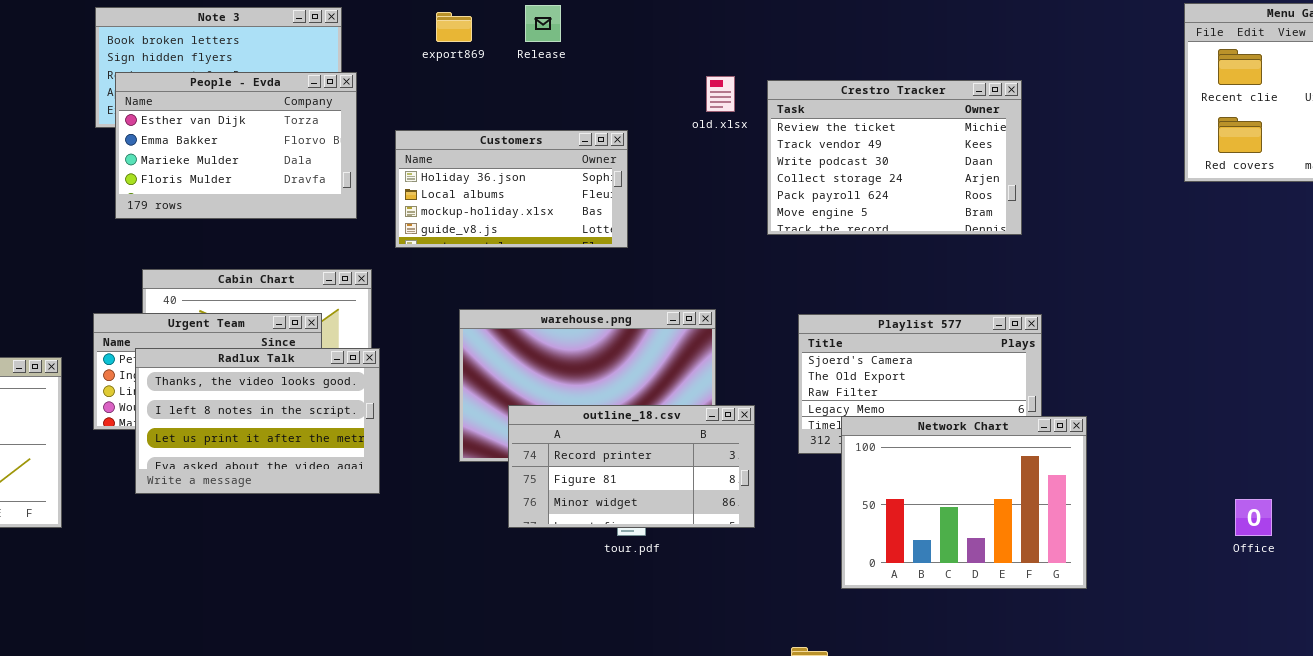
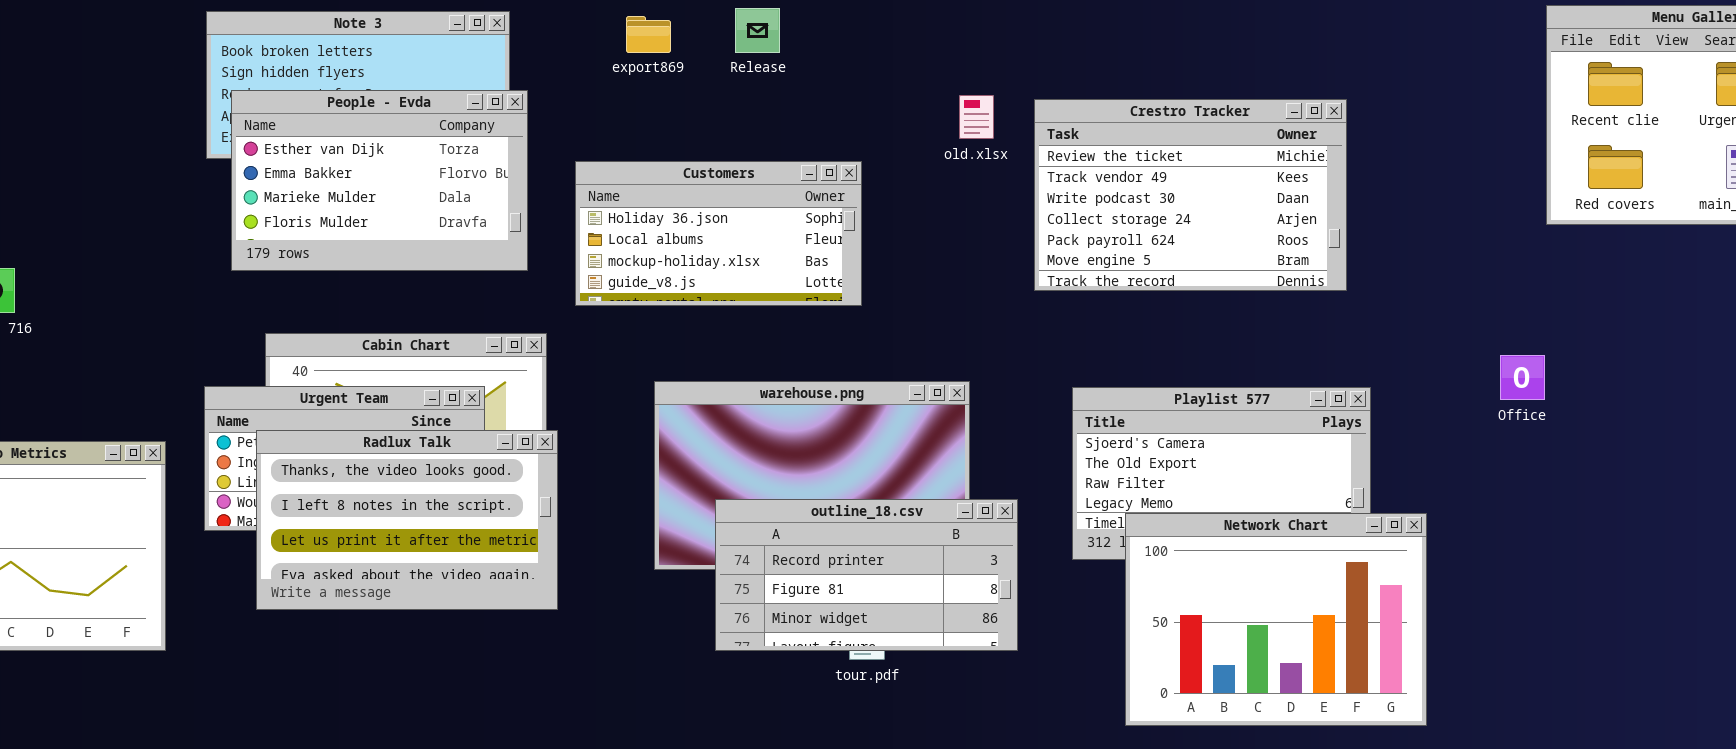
Office: [1235,499,1272,536] -> [1500,355,1545,400], moved

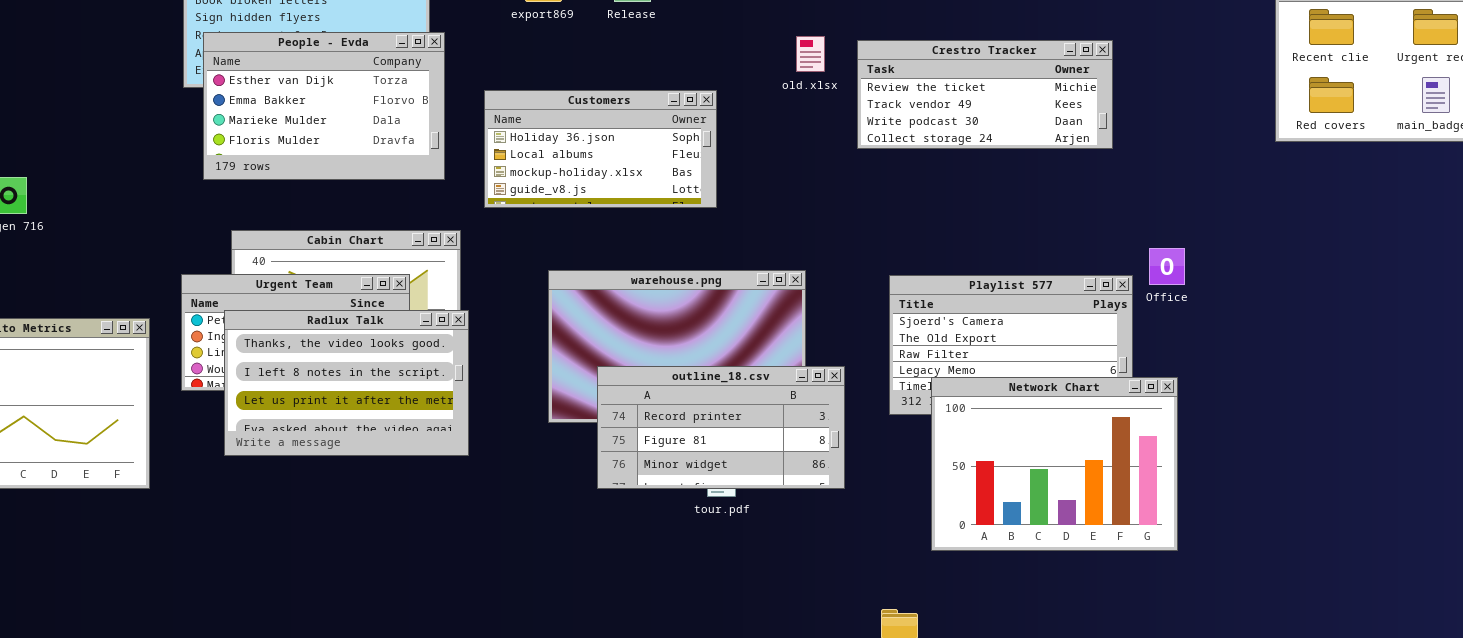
Crestro Tracker: [1034,99,1347,291] -> [857,40,1113,149], resized
Office: [1500,355,1545,400] -> [1149,248,1185,285], moved

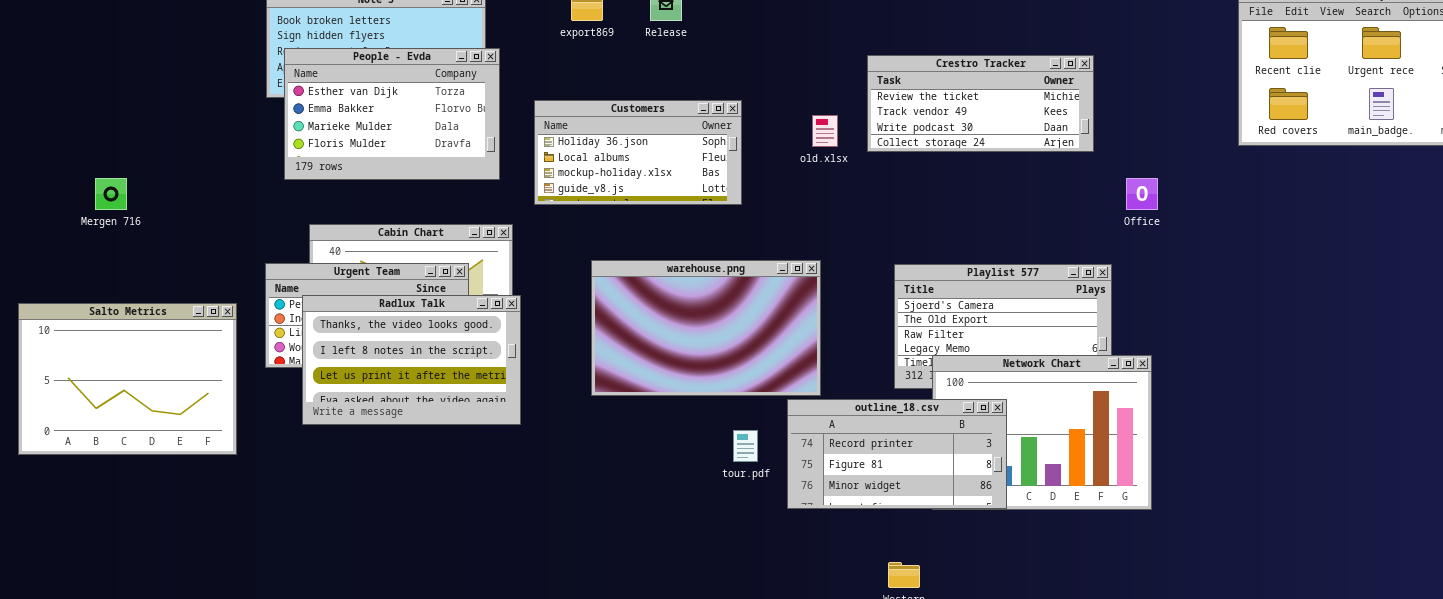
old.xlsx: [796,36,825,72] -> [812,115,838,147], moved
Office: [1149,248,1185,285] -> [1126,178,1158,210], moved
outline_18.csv: [597,366,845,489] -> [787,399,1007,509], moved

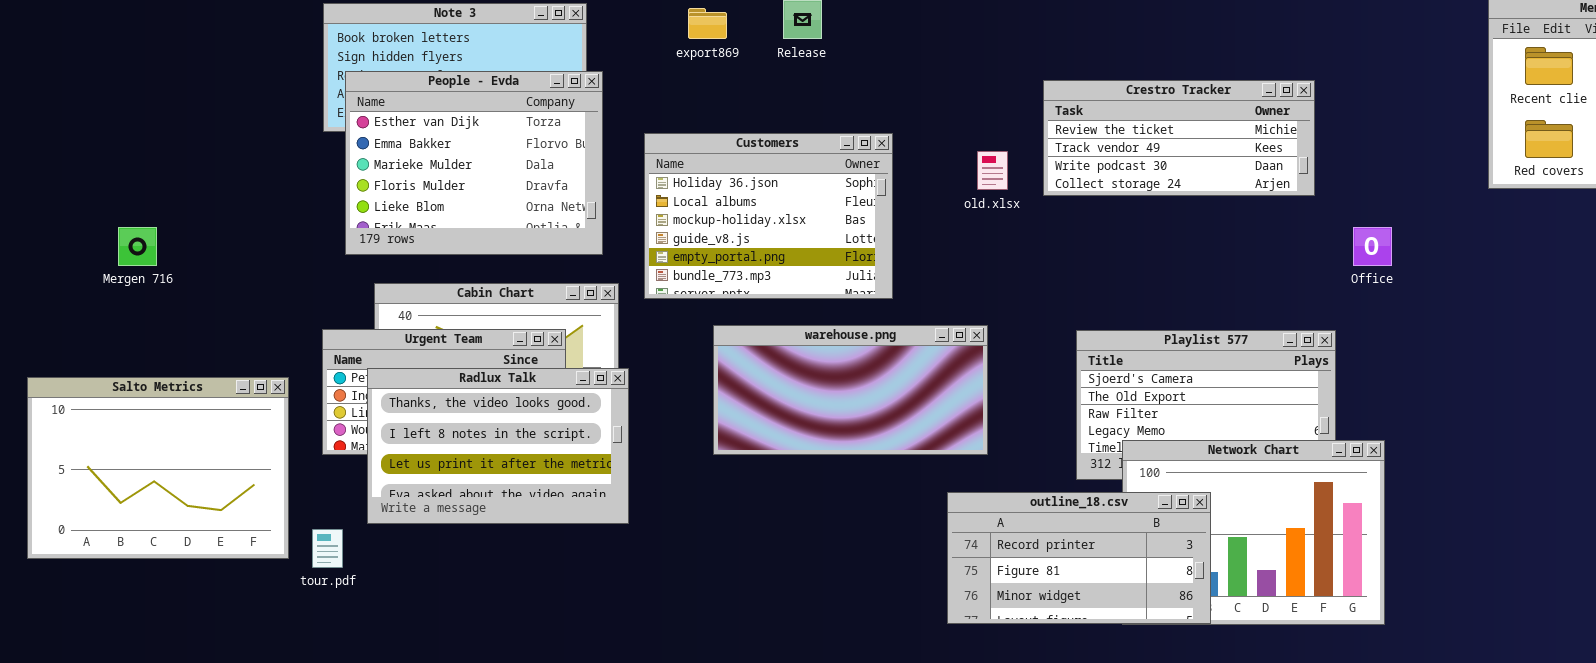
People - Evda: [284,48,500,180] -> [345,71,603,255], resized
Customers: [534,100,742,205] -> [644,133,893,299], resized
warehouse.png: [591,260,821,396] -> [713,325,988,455], resized
tour.pdf: [733,430,758,462] -> [312,529,343,568], moved

